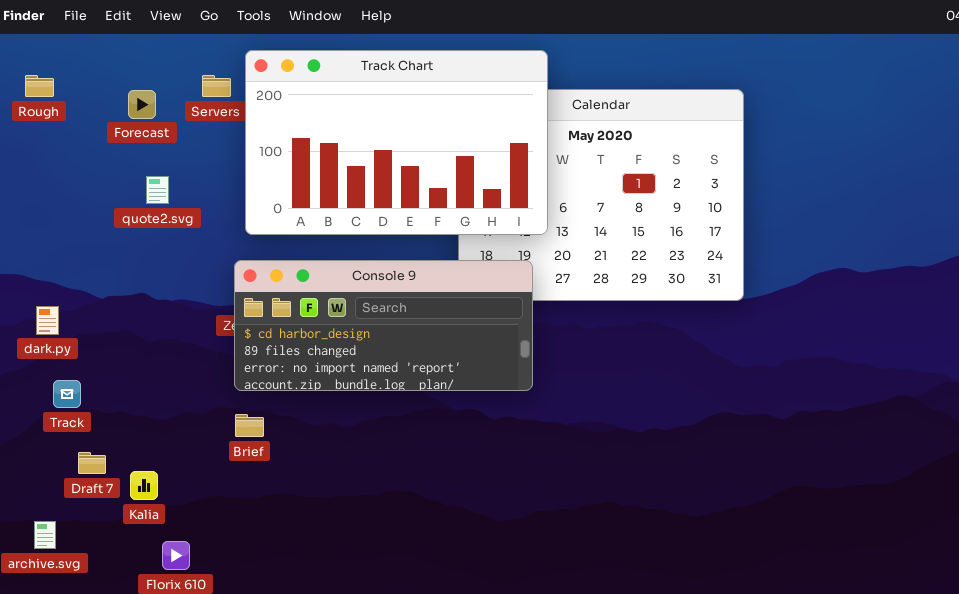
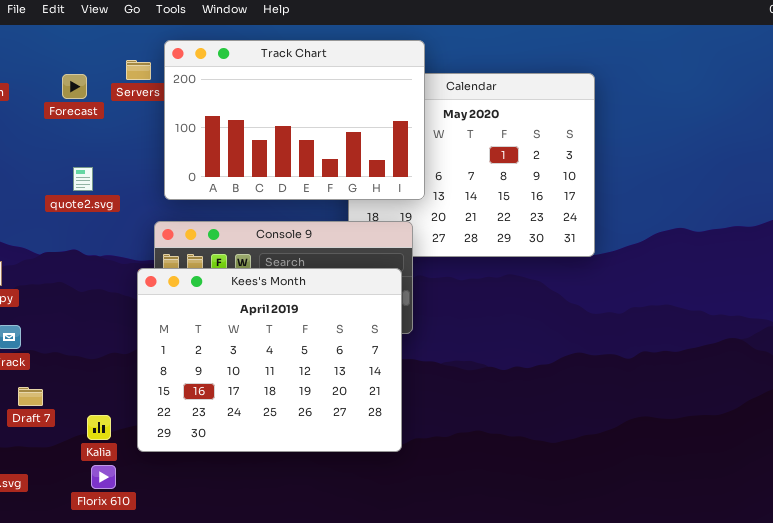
quote2.svg: [146,176,169,204] -> [73,167,93,191], moved
Kees's Month: none -> [137,268,402,452], opened
Kalia: [130,471,158,500] -> [87,415,111,440], moved

